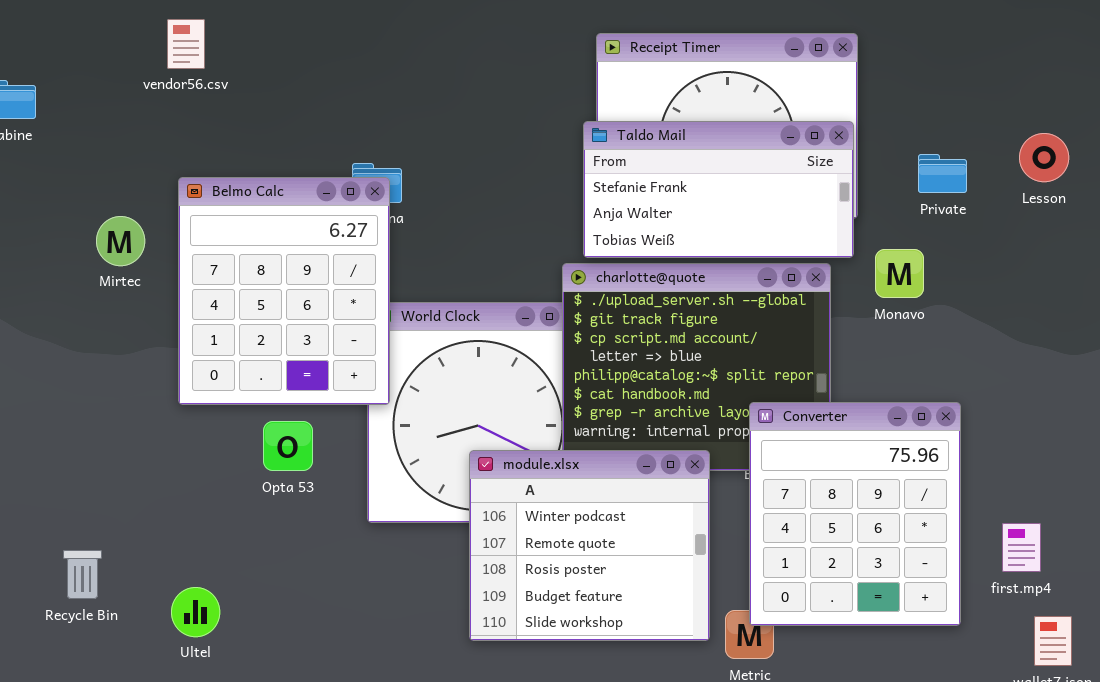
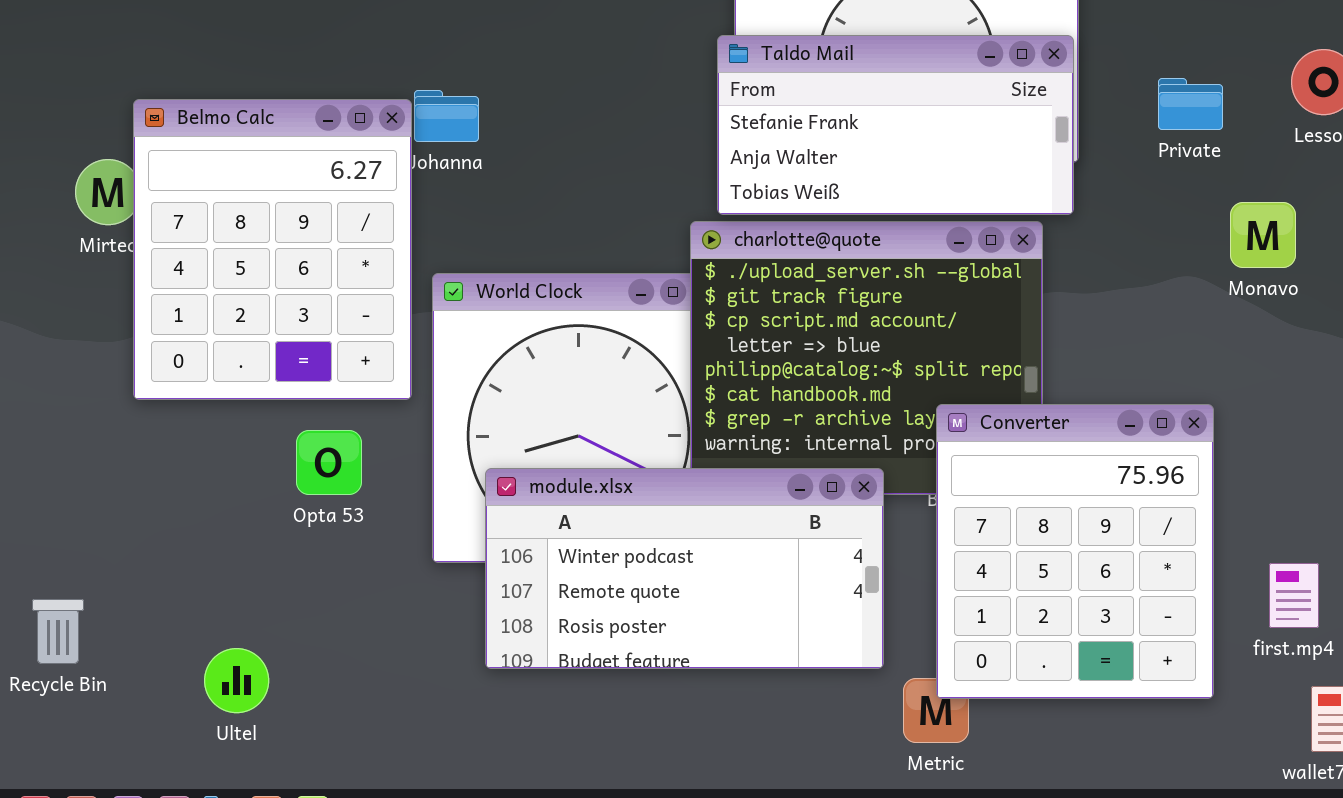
Belmo Calc: [178,177,390,405] -> [133,99,412,400], moved
Monavo: [875,249,924,298] -> [1230,202,1296,268], moved
module.xlsx: [469,450,710,641] -> [485,468,884,669], resized
Ultel: [171,587,220,637] -> [204,648,269,713], moved

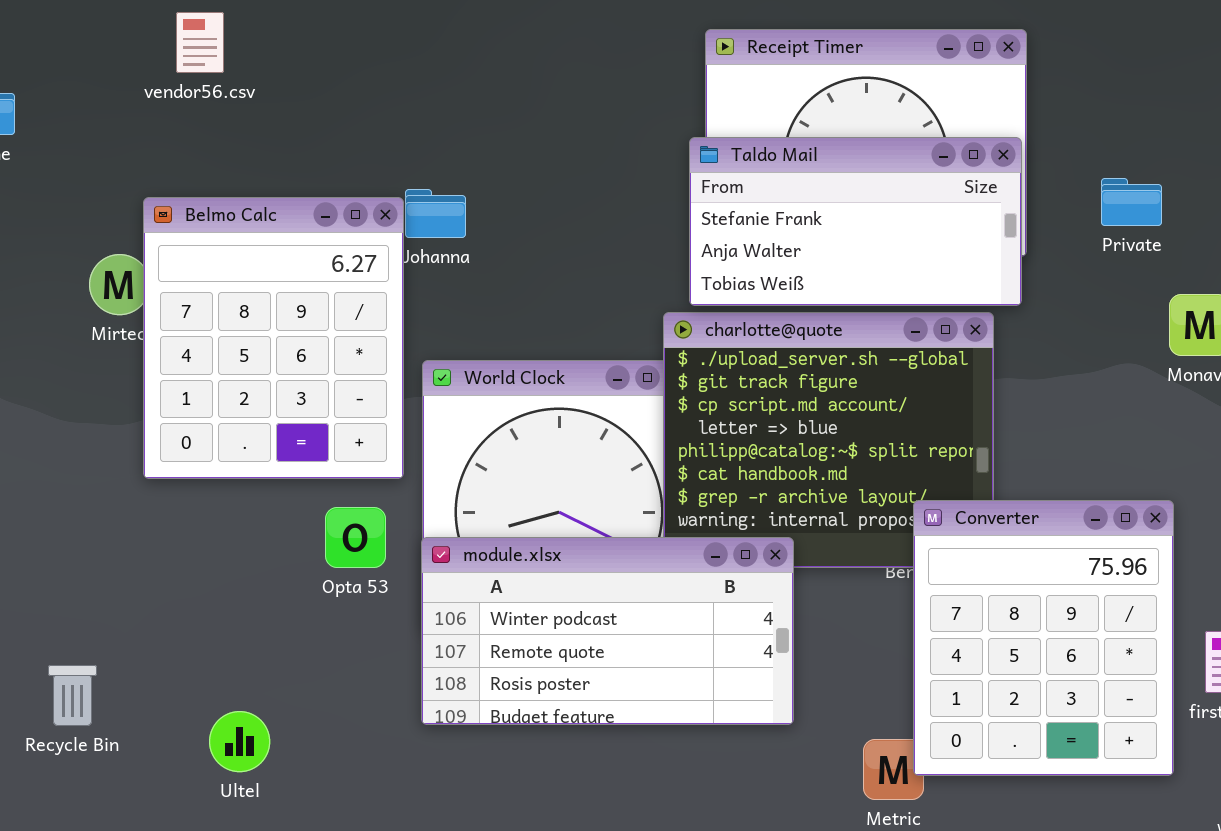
Converter: [936,404,1214,699] -> [913,500,1174,776], moved
Opta 53: [296,430,362,495] -> [325,507,386,568], moved
module.xlsx: [485,468,884,669] -> [421,537,794,725], moved

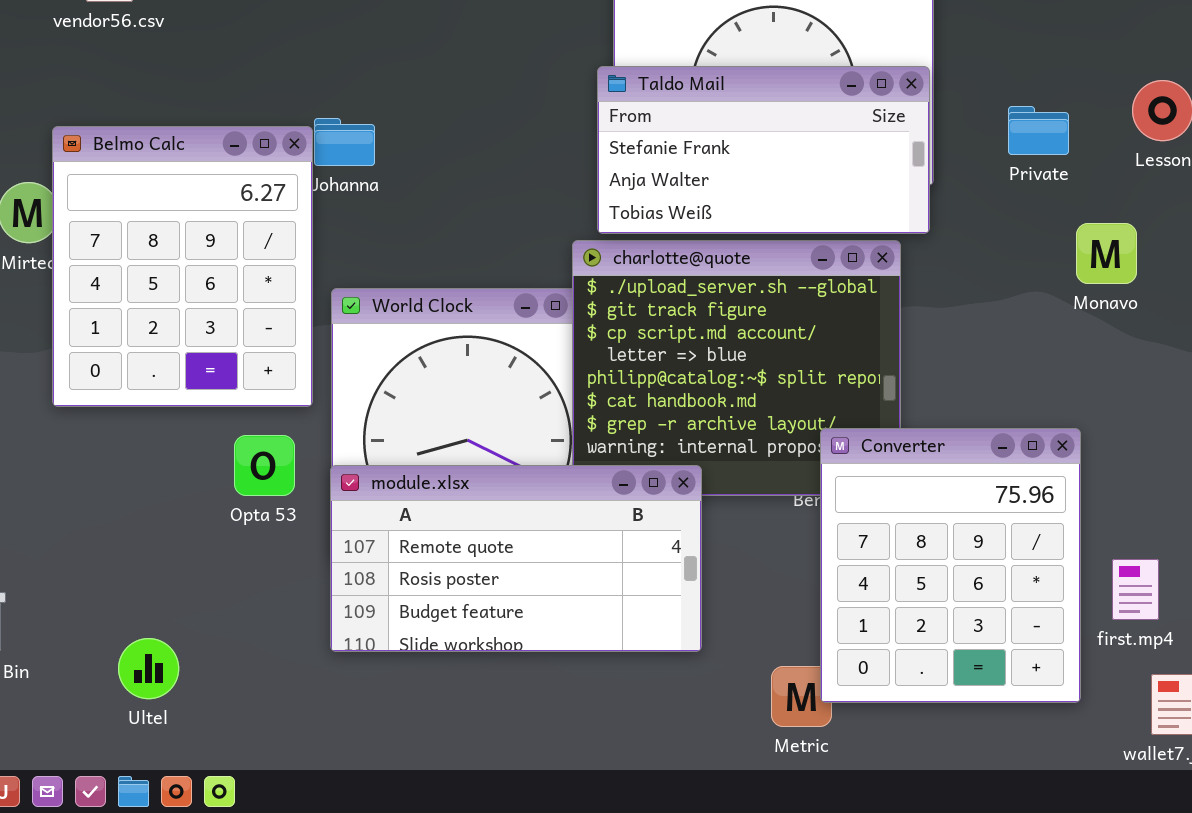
module.xlsx: [421,537,794,725] -> [330,465,702,652], scrolled down 1 row

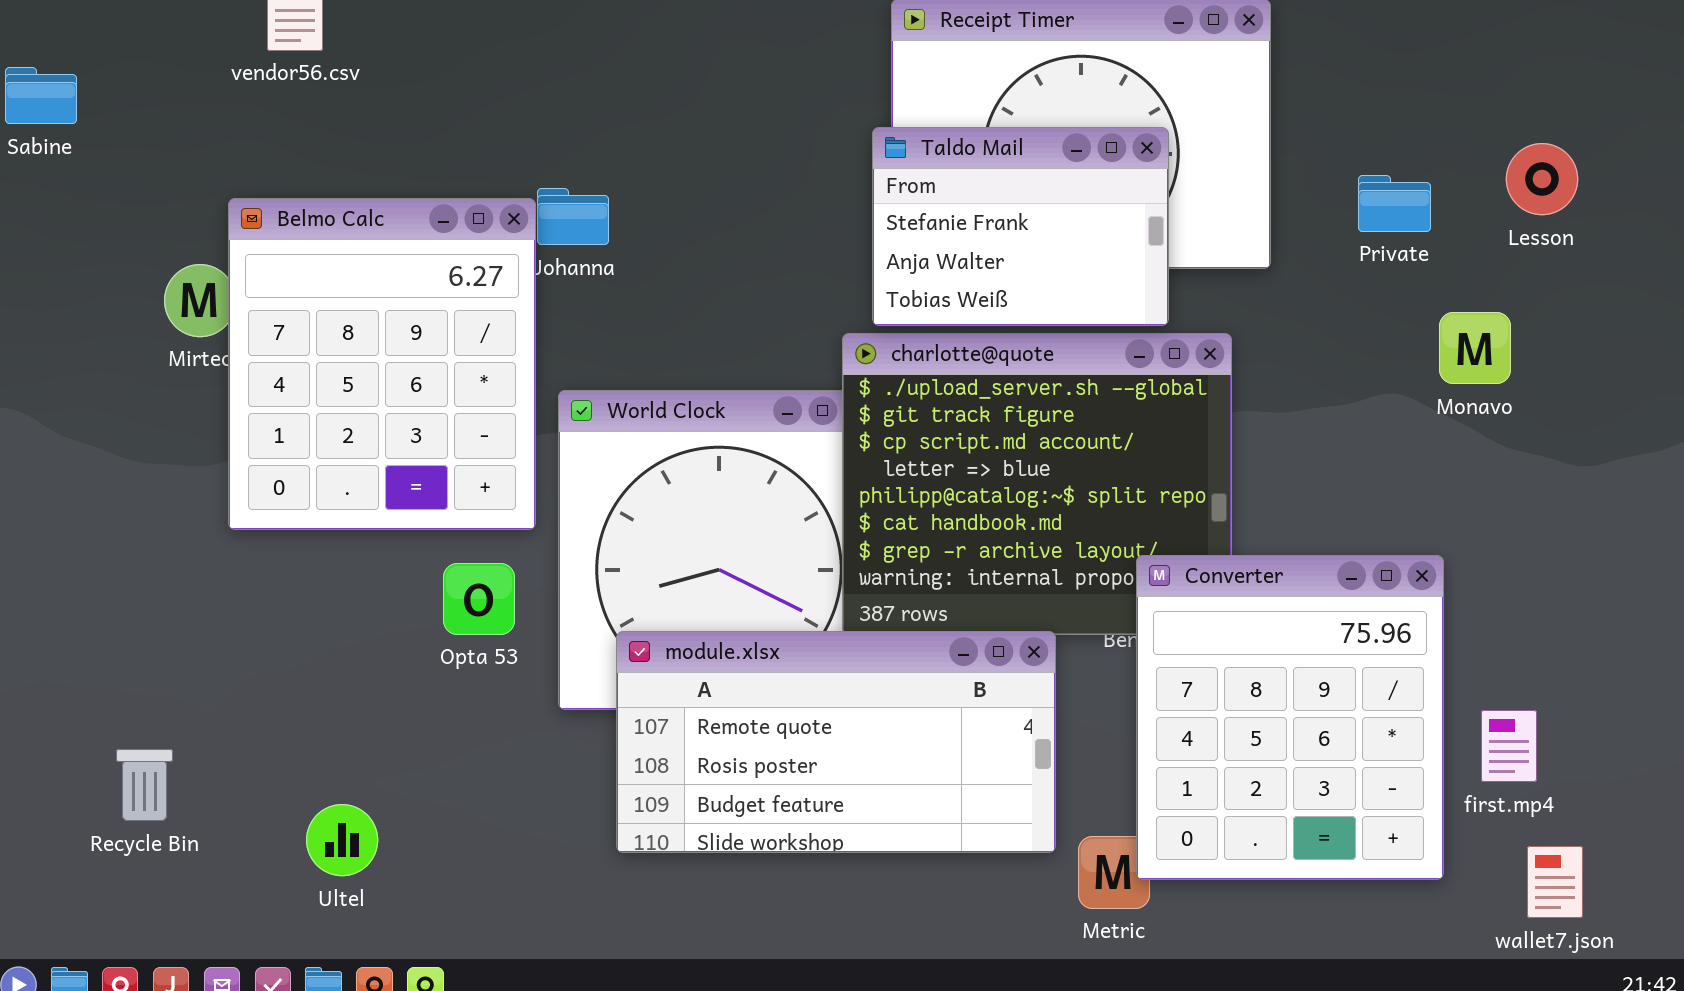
Taldo Mail: [597,66,930,234] -> [872,127,1169,326], resized
module.xlsx: [330,465,702,652] -> [616,631,1056,853], moved

